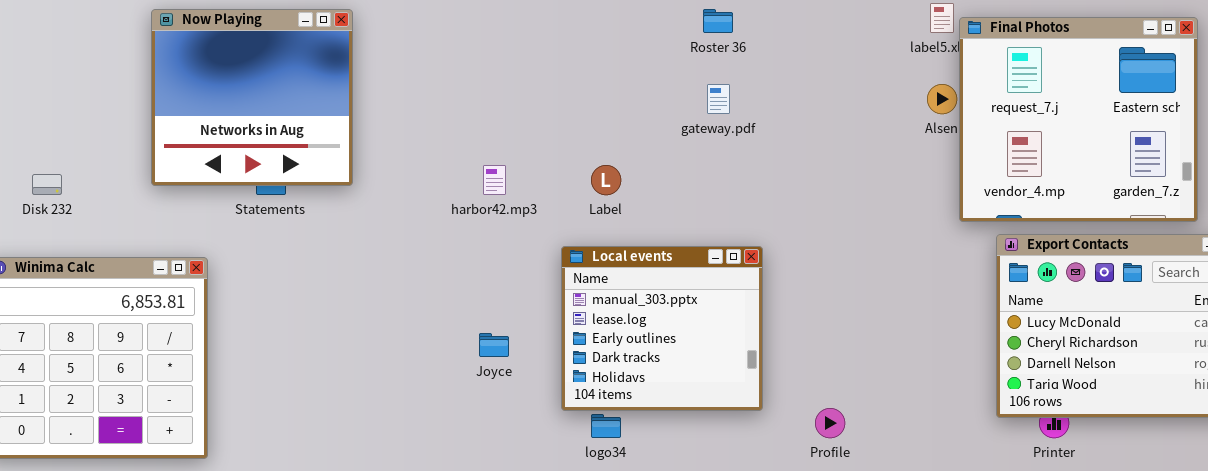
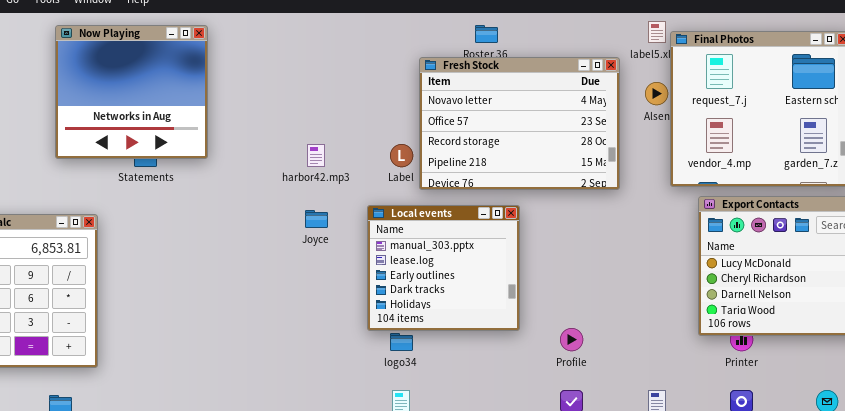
Fresh Stock: none -> [419,57,620,190], opened
Joyce: [479,333,509,357] -> [305,210,328,228], moved

